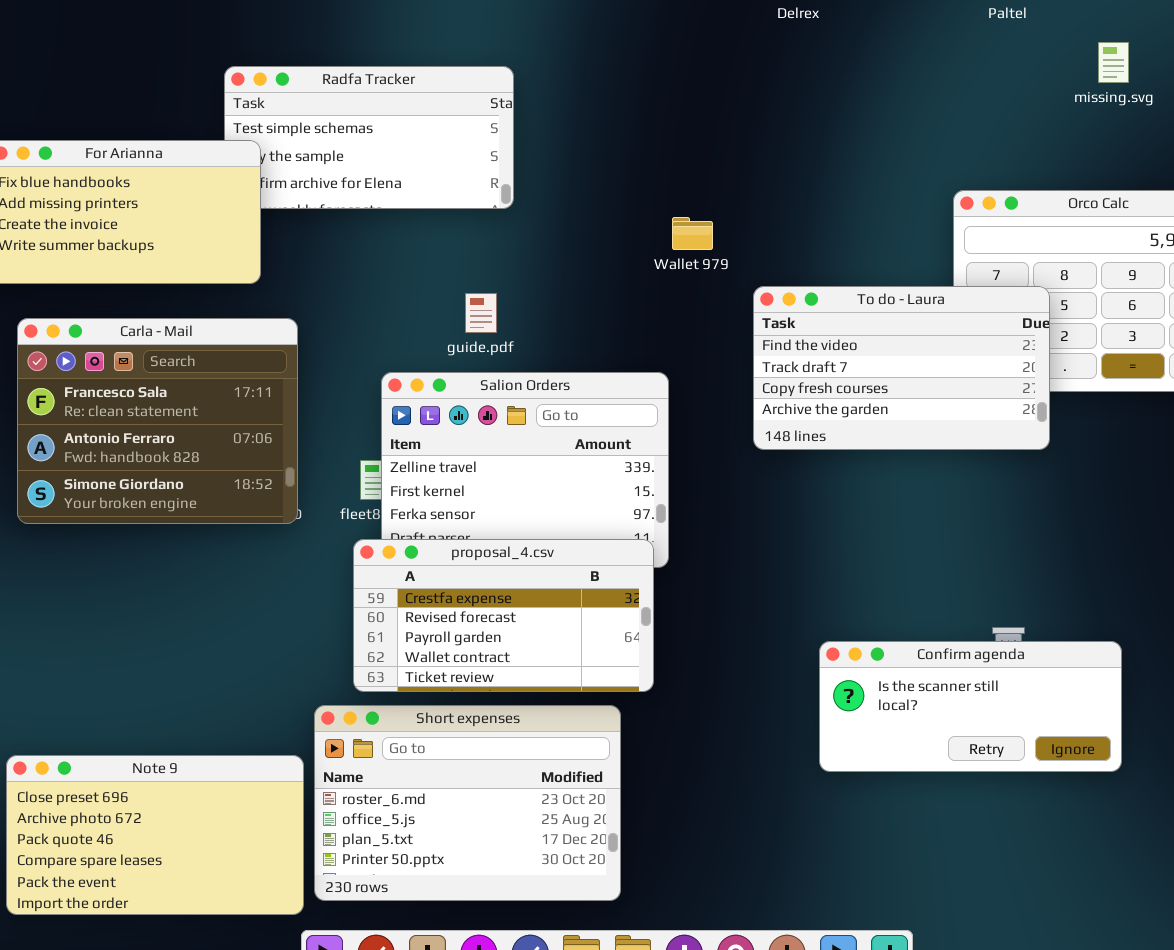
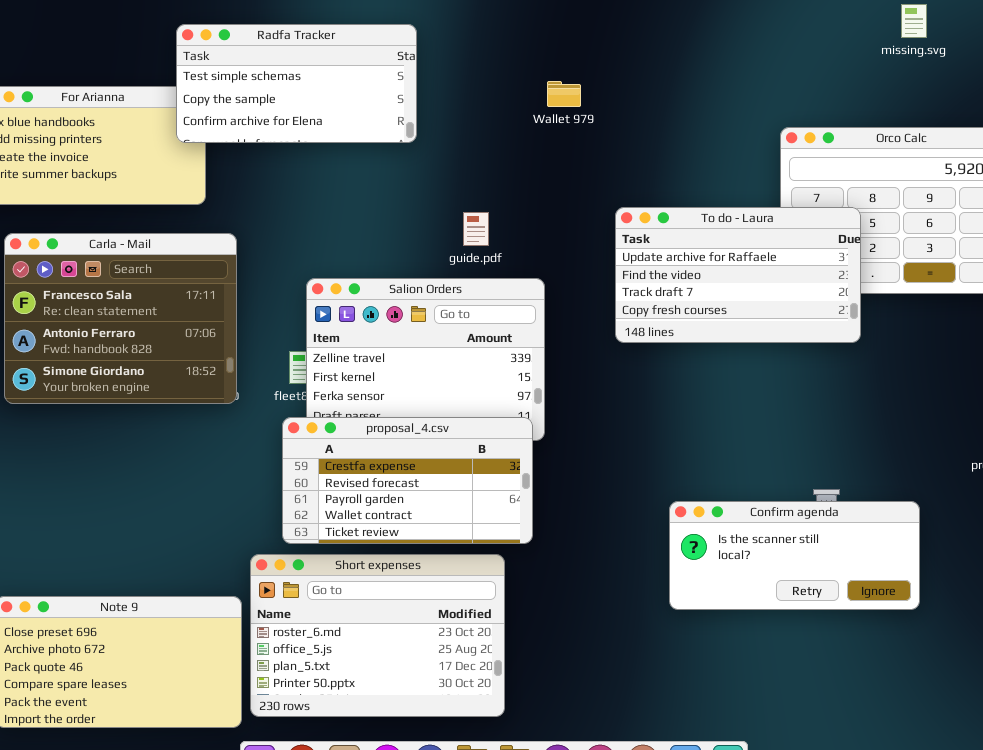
Radfa Tracker: [224,66,514,209] -> [176,24,417,143], raised
Wallet 979: [672,217,713,250] -> [547,81,581,107], moved
To do - Laura: [753,286,1050,450] -> [615,207,861,343], scrolled up 1 row
guide.pdf: [465,293,497,333] -> [463,212,489,246], moved

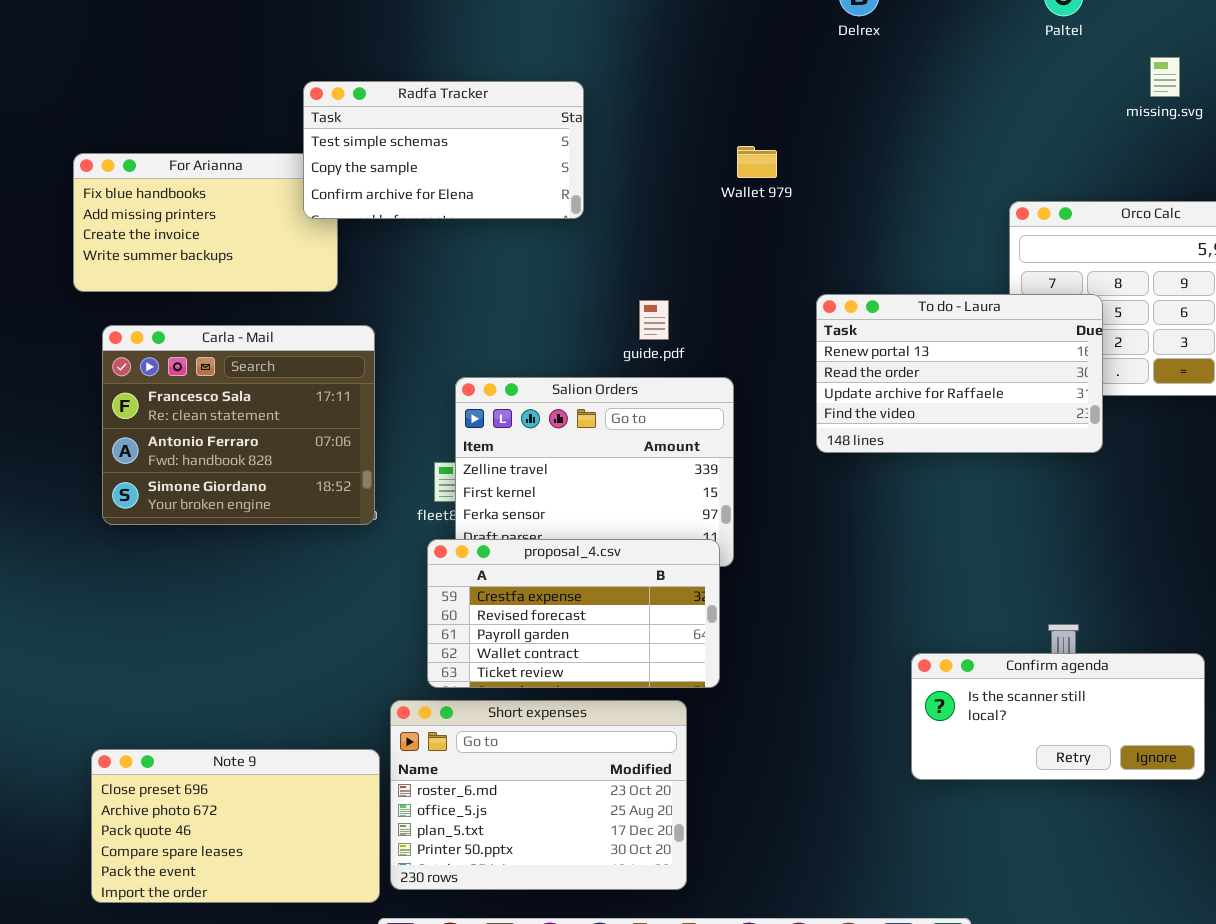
To do - Laura: [615,207,861,343] -> [816,294,1103,453], scrolled up 2 rows
Confirm agenda: [669,501,920,610] -> [911,653,1205,780], moved

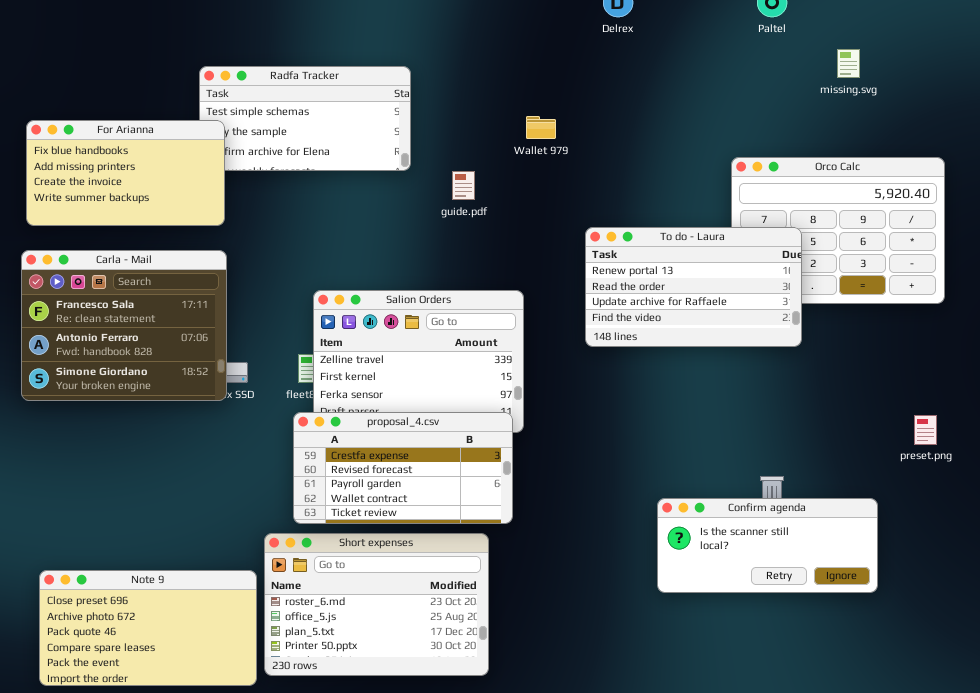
For Arianna: [73,153,338,292] -> [26,120,225,226], raised
guide.pdf: [639,300,669,340] -> [452,171,475,200], moved
Carla - Mail: [102,325,375,525] -> [21,250,227,401], moved

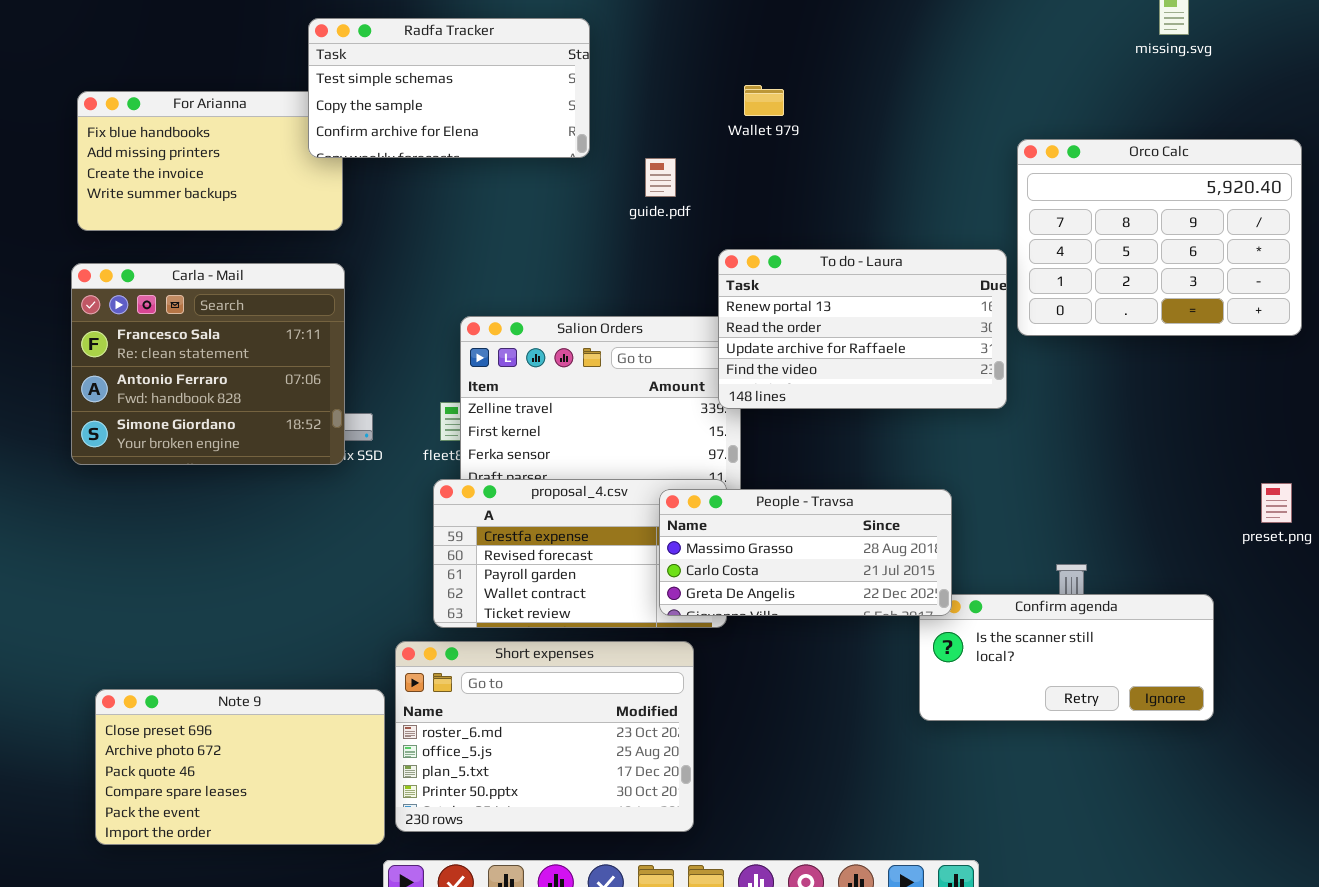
Radfa Tracker: [199,66,411,171] -> [308,18,590,158], raised
To do - Laura: [585,227,802,347] -> [718,249,1007,409], moved
People - Travsa: none -> [659,489,952,616], opened

